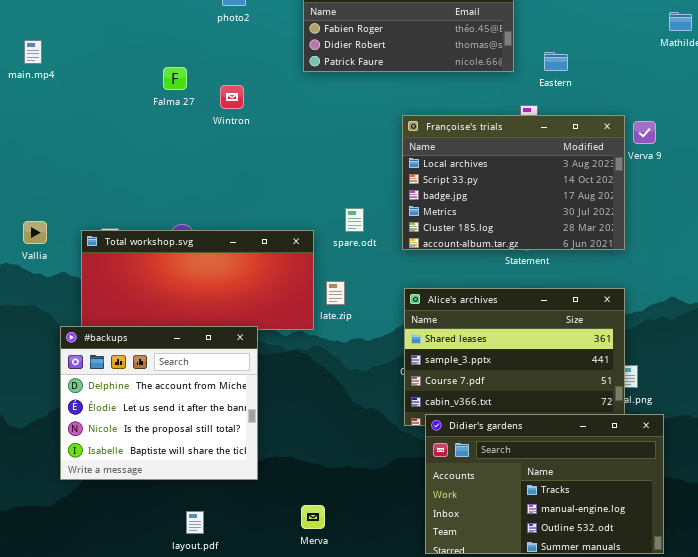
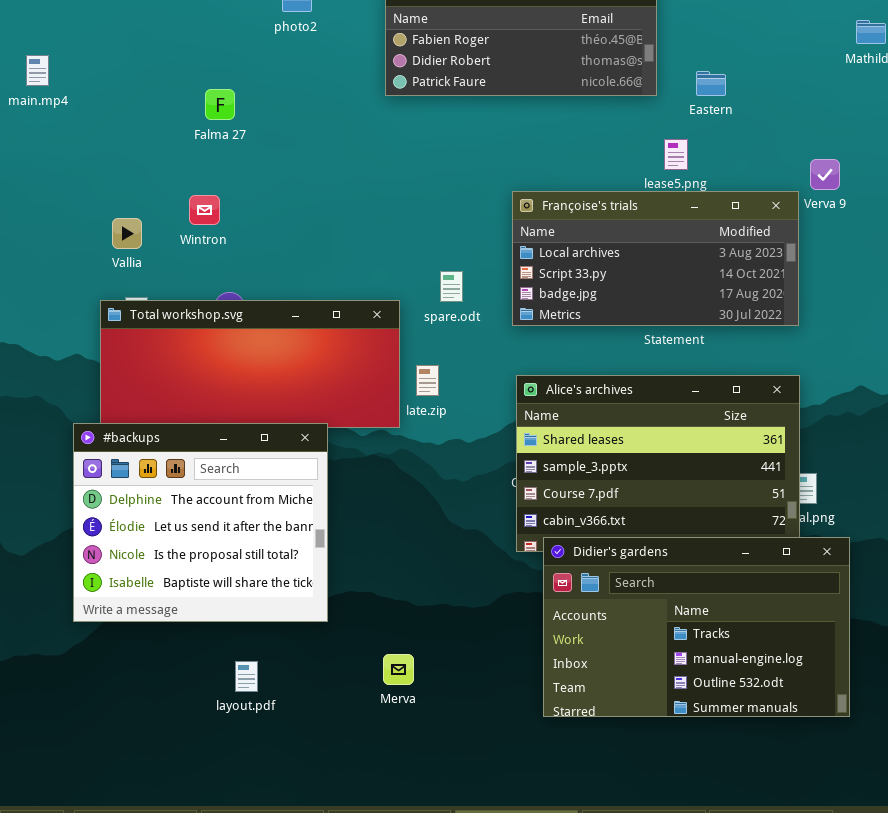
Wintron: [220,85,244,109] -> [189,195,220,225], moved
Françoise's trials: [402,115,625,250] -> [512,191,799,326], resized
Vallia: [23,221,47,244] -> [112,218,142,249], moved

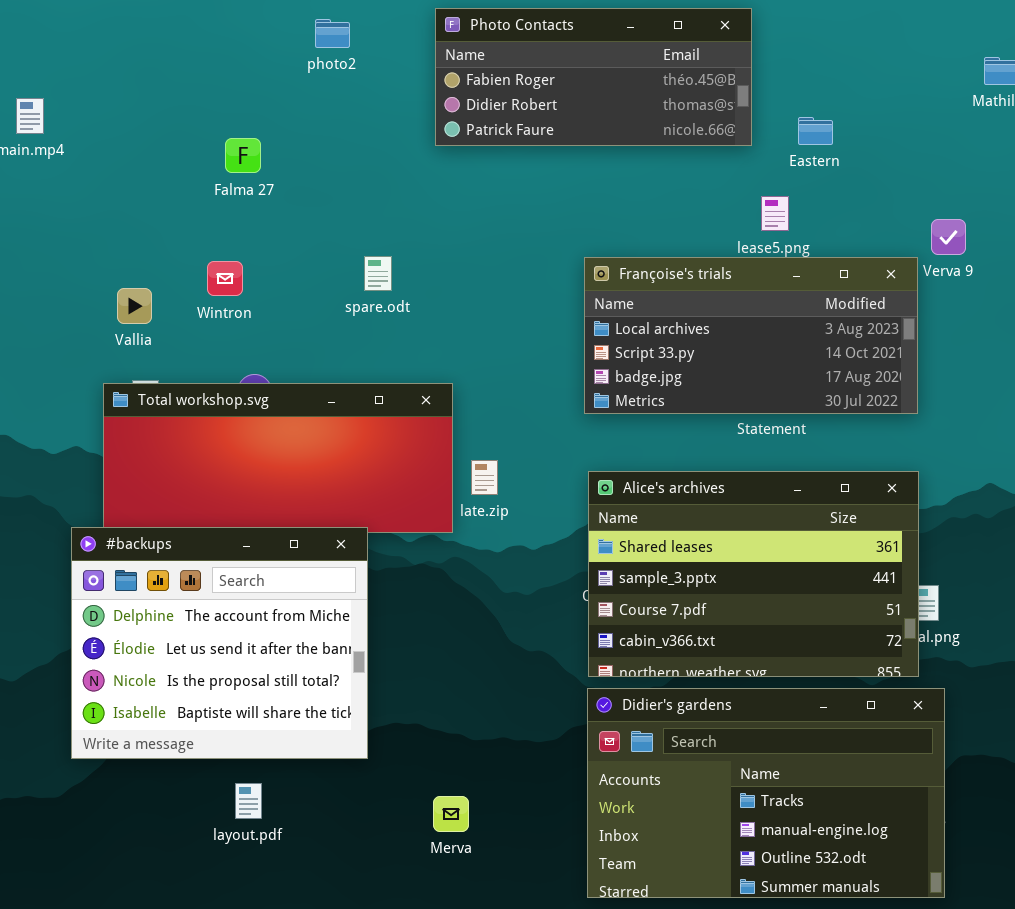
spare.odt: [440,271,463,302] -> [364,256,392,291], moved
Didier's gardens: [543,537,850,717] -> [587,688,945,898], moved
layout.pdf: [235,661,258,692] -> [235,783,262,819], moved

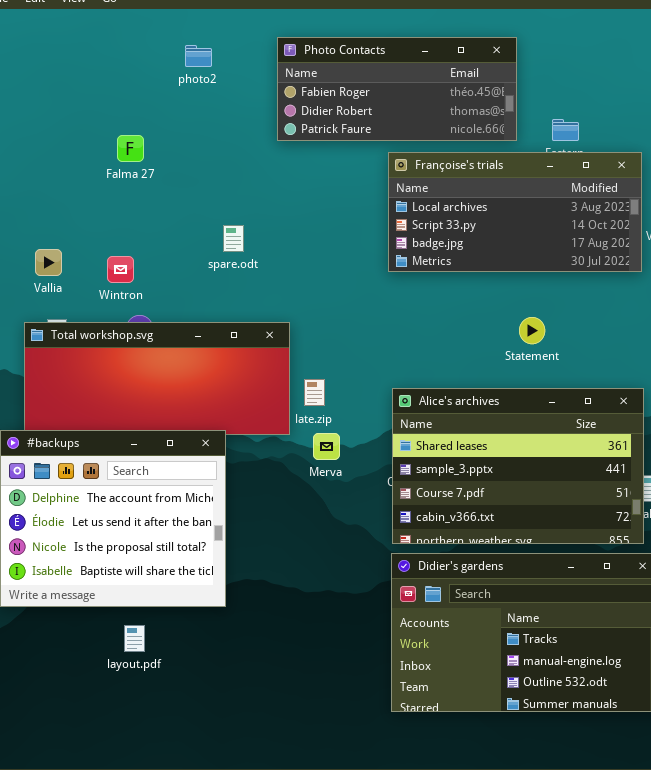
Françoise's trials: [584,257,918,414] -> [388,152,642,272], moved
Wintron: [207,261,243,296] -> [107,256,134,283], moved
Merva: [433,796,469,832] -> [313,433,340,460], moved

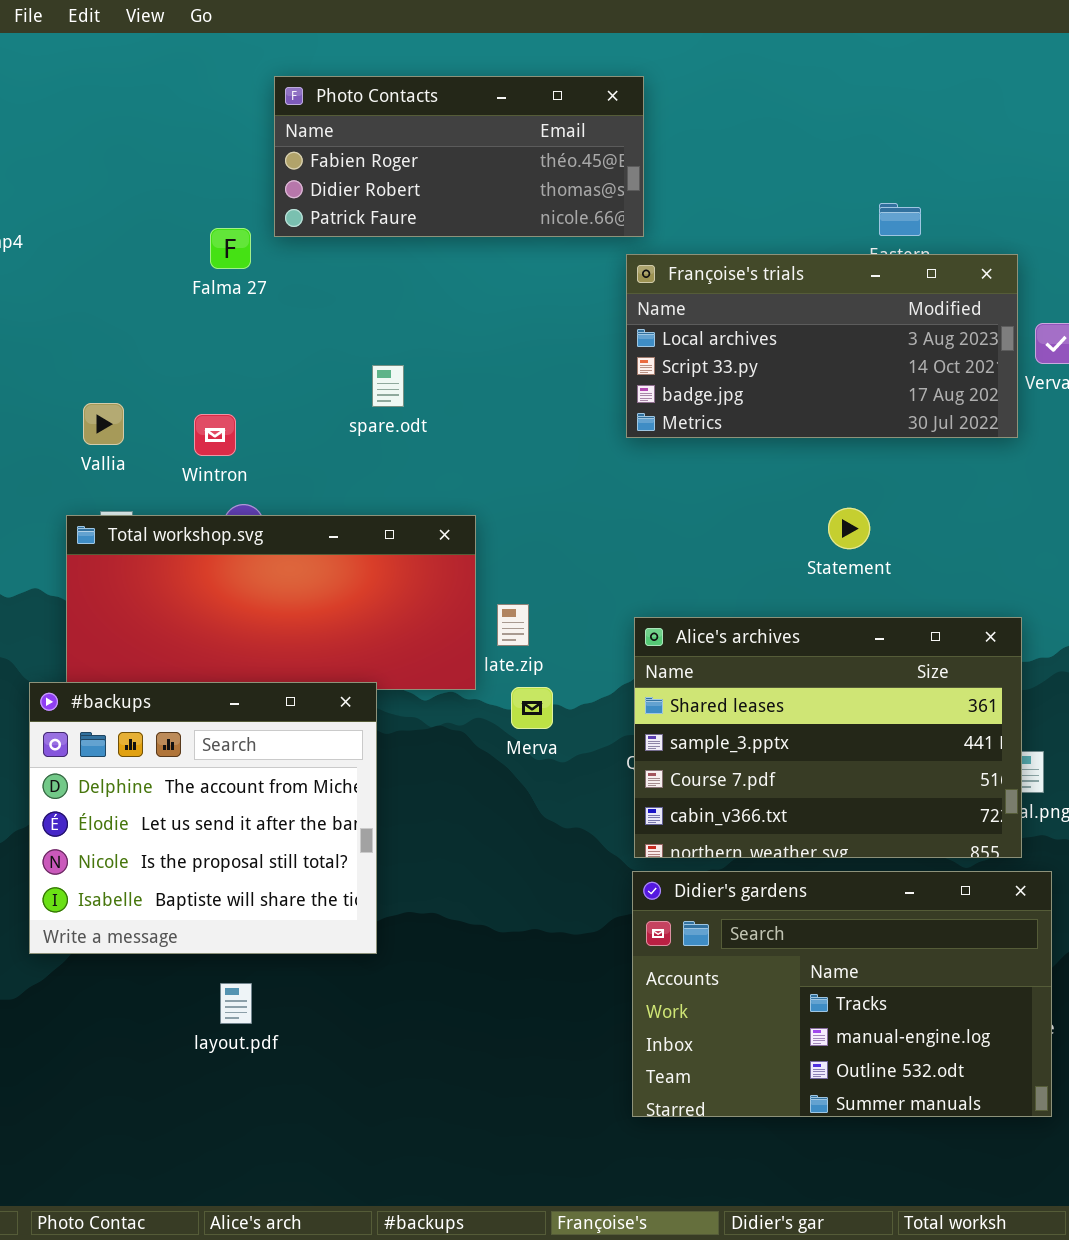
Photo Contacts: [277,37,517,141] -> [274,76,644,237], moved

